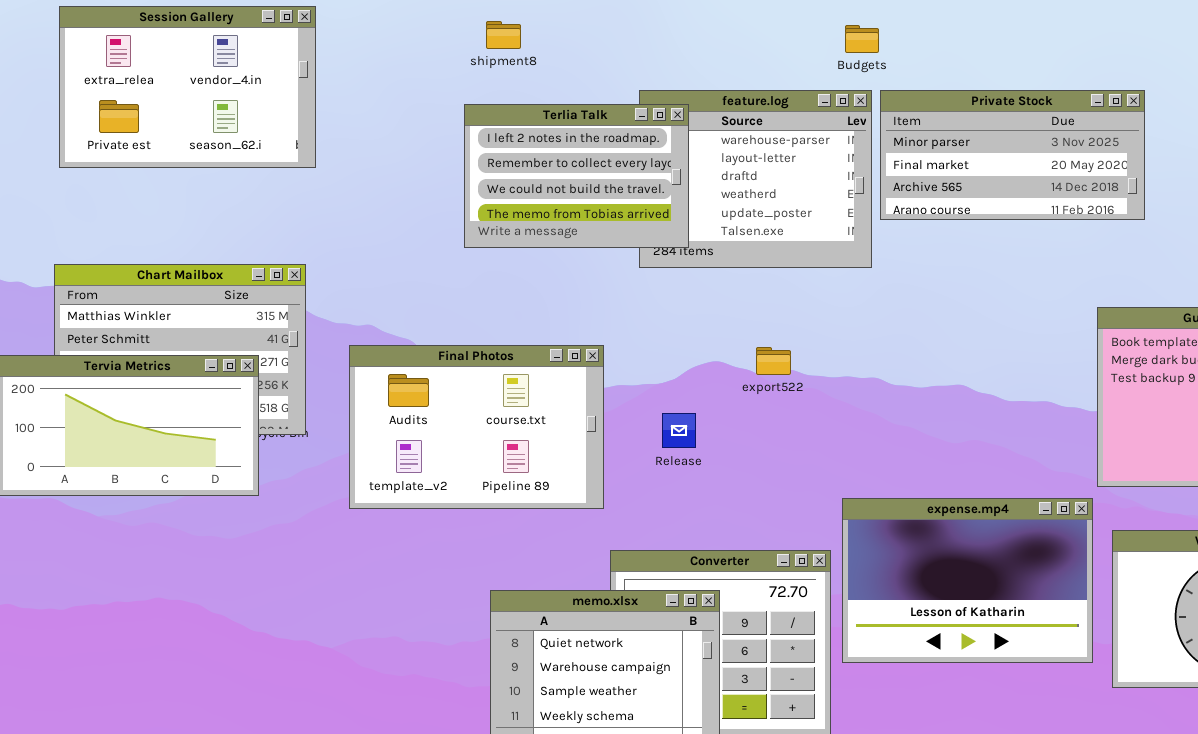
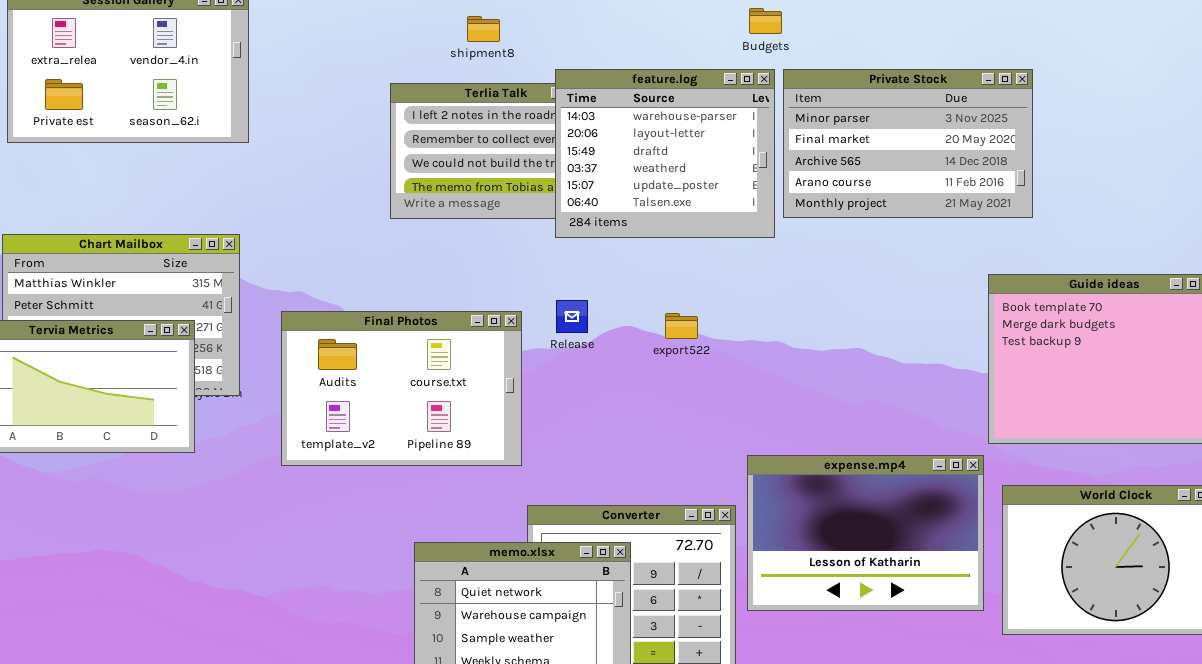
shipment8: [486,21,521,49] -> [467,16,500,42], moved
feature.log: [639,90,872,268] -> [555,69,775,238], raised
Private Stock: [880,90,1145,220] -> [783,69,1033,218], resized
Release: [662,413,696,448] -> [556,300,588,333], moved

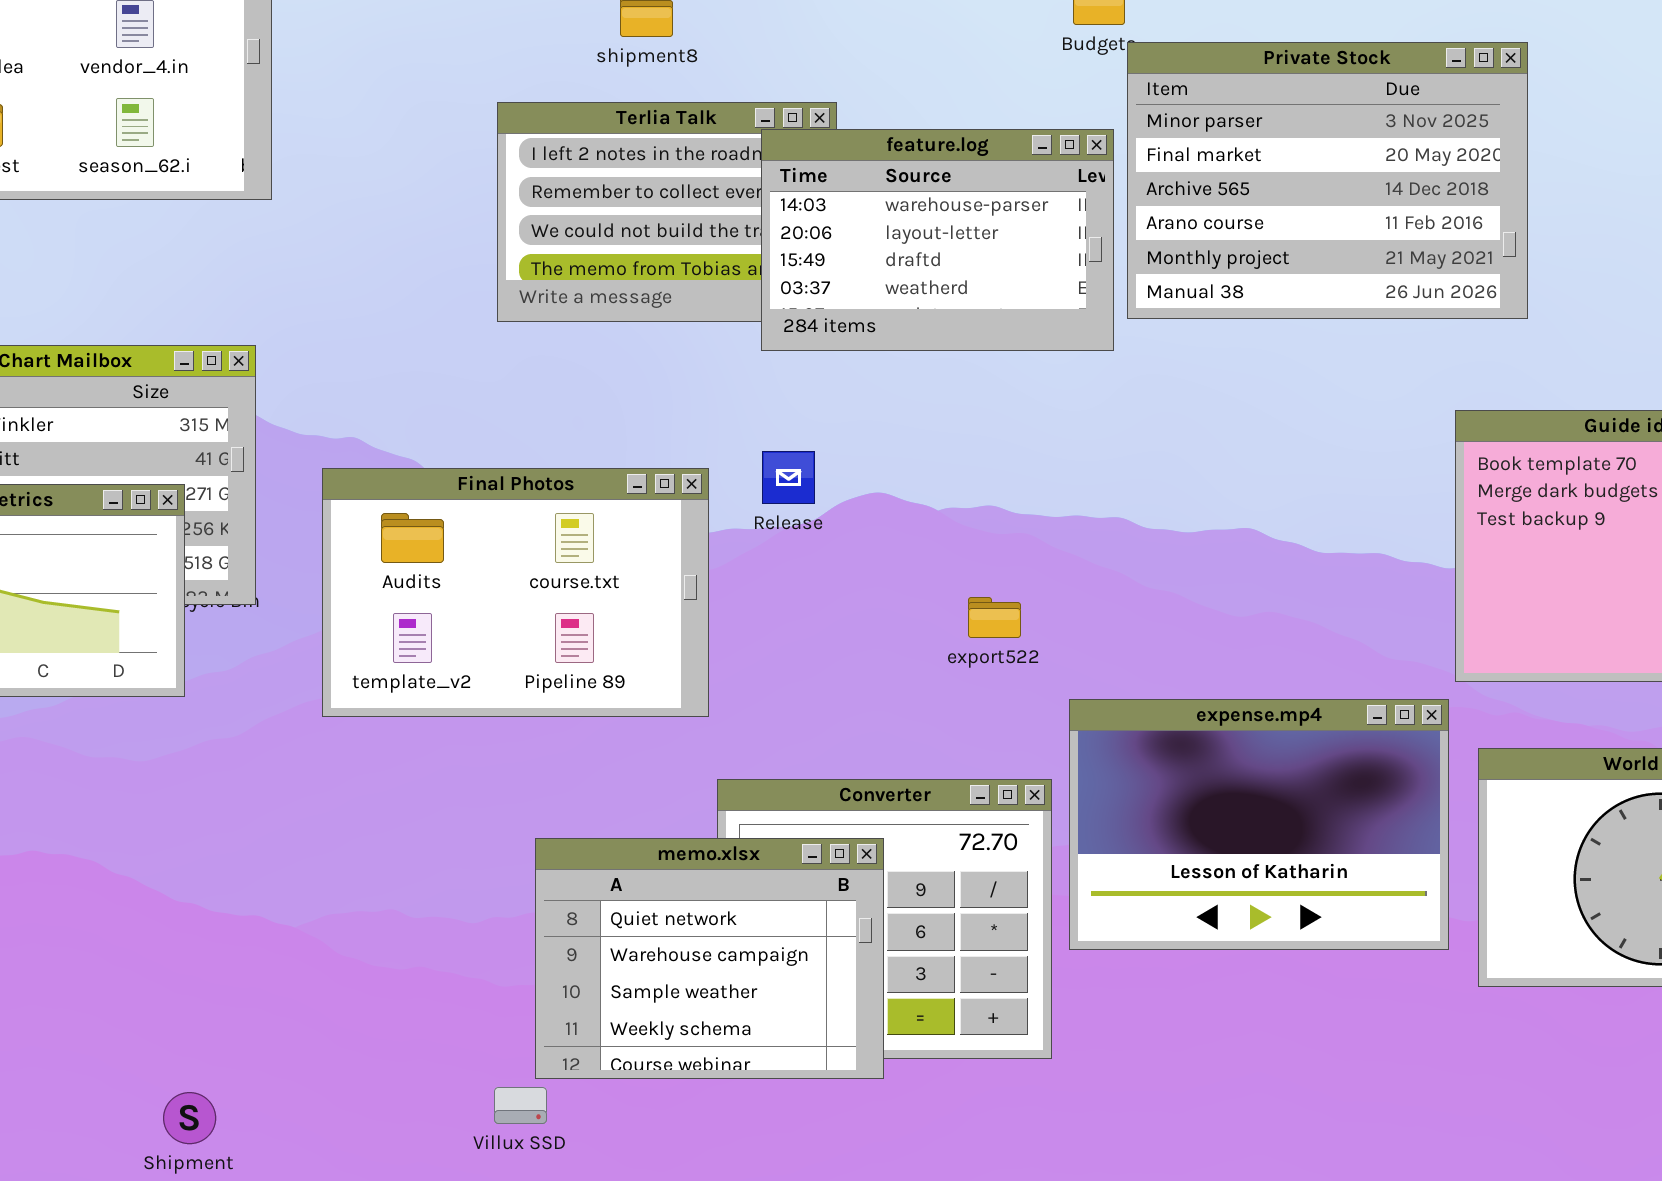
feature.log: [555,69,775,238] -> [761,129,1114,351], resized
Private Stock: [783,69,1033,218] -> [1127,42,1528,319], resized
export522: [665,313,698,339] -> [968,597,1021,638], moved

